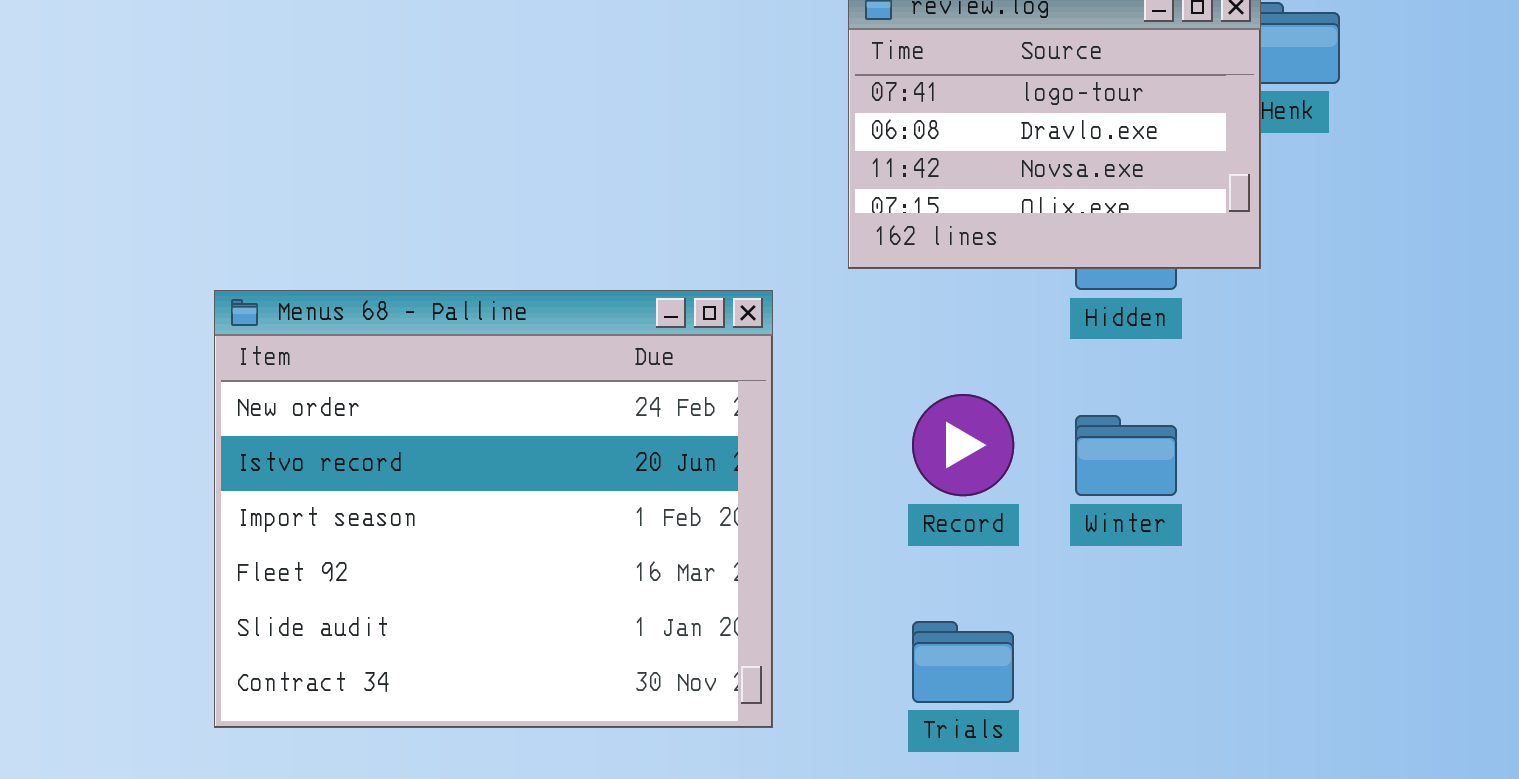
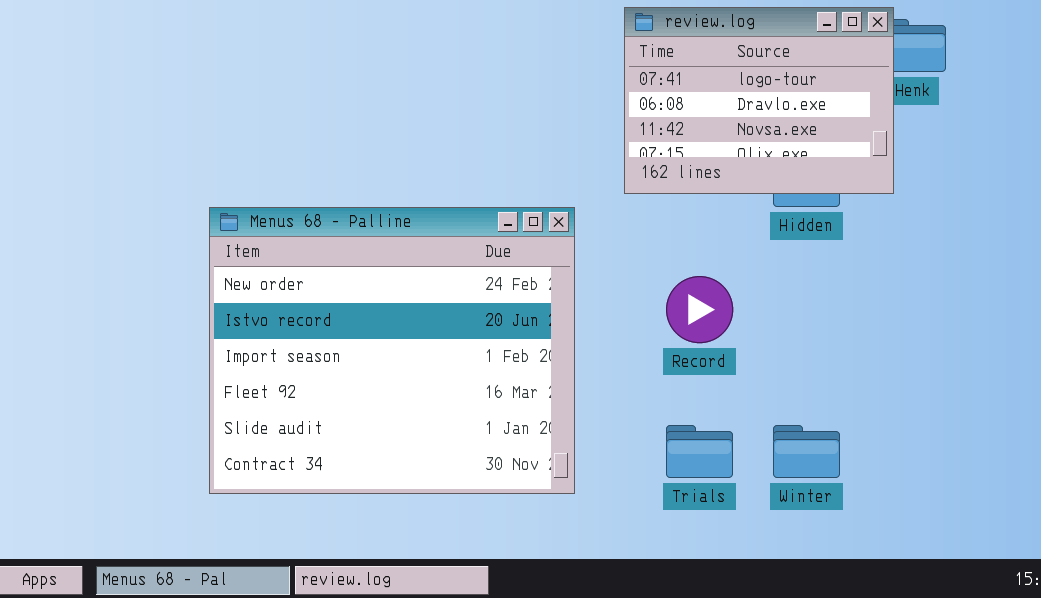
Winter: [1075,415,1177,496] -> [773,425,840,478], moved

